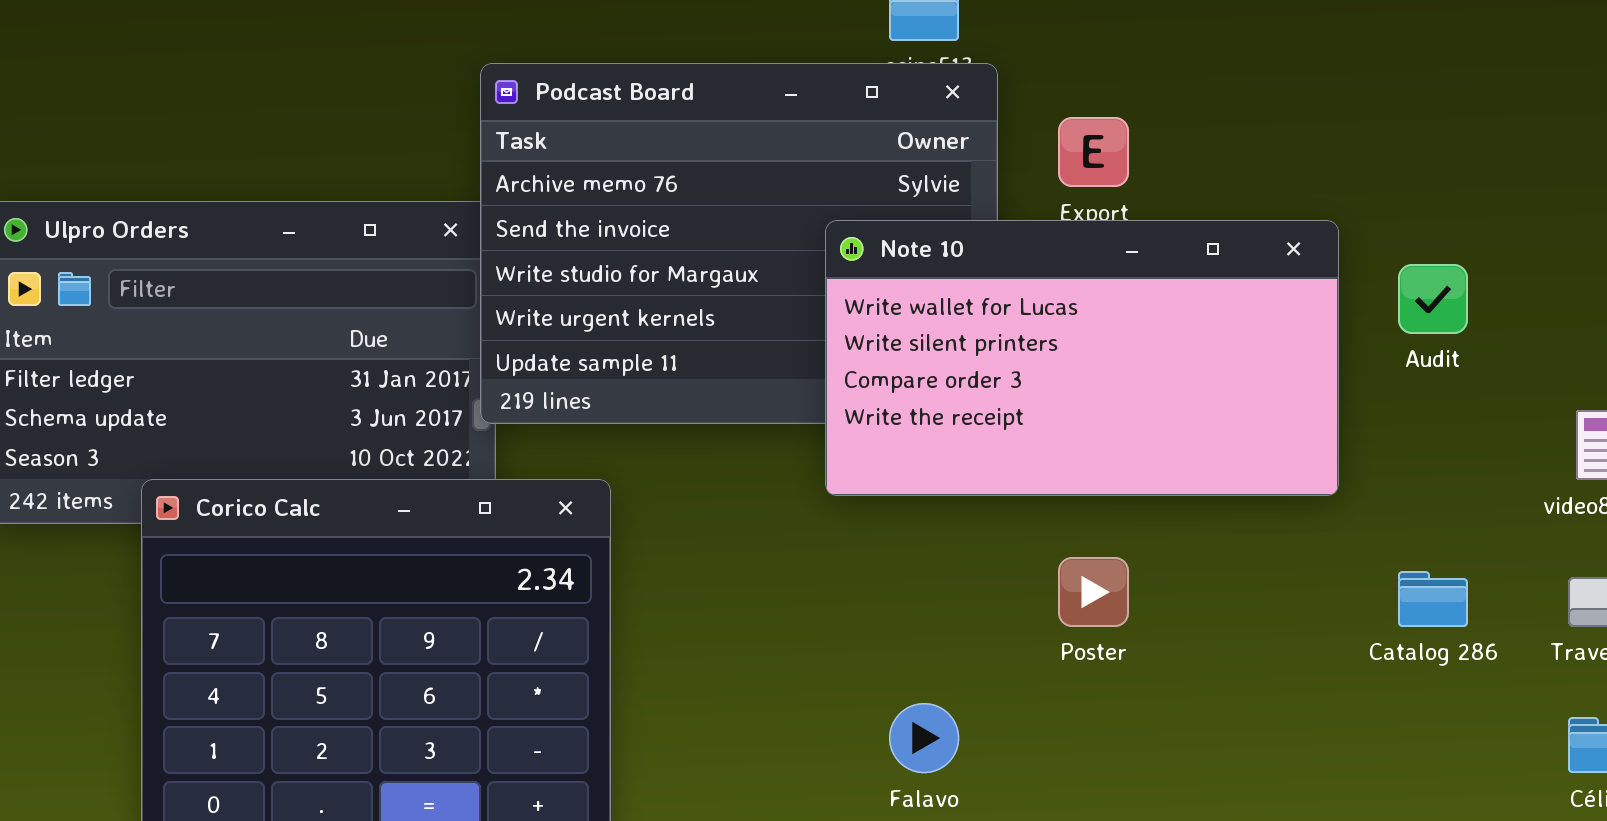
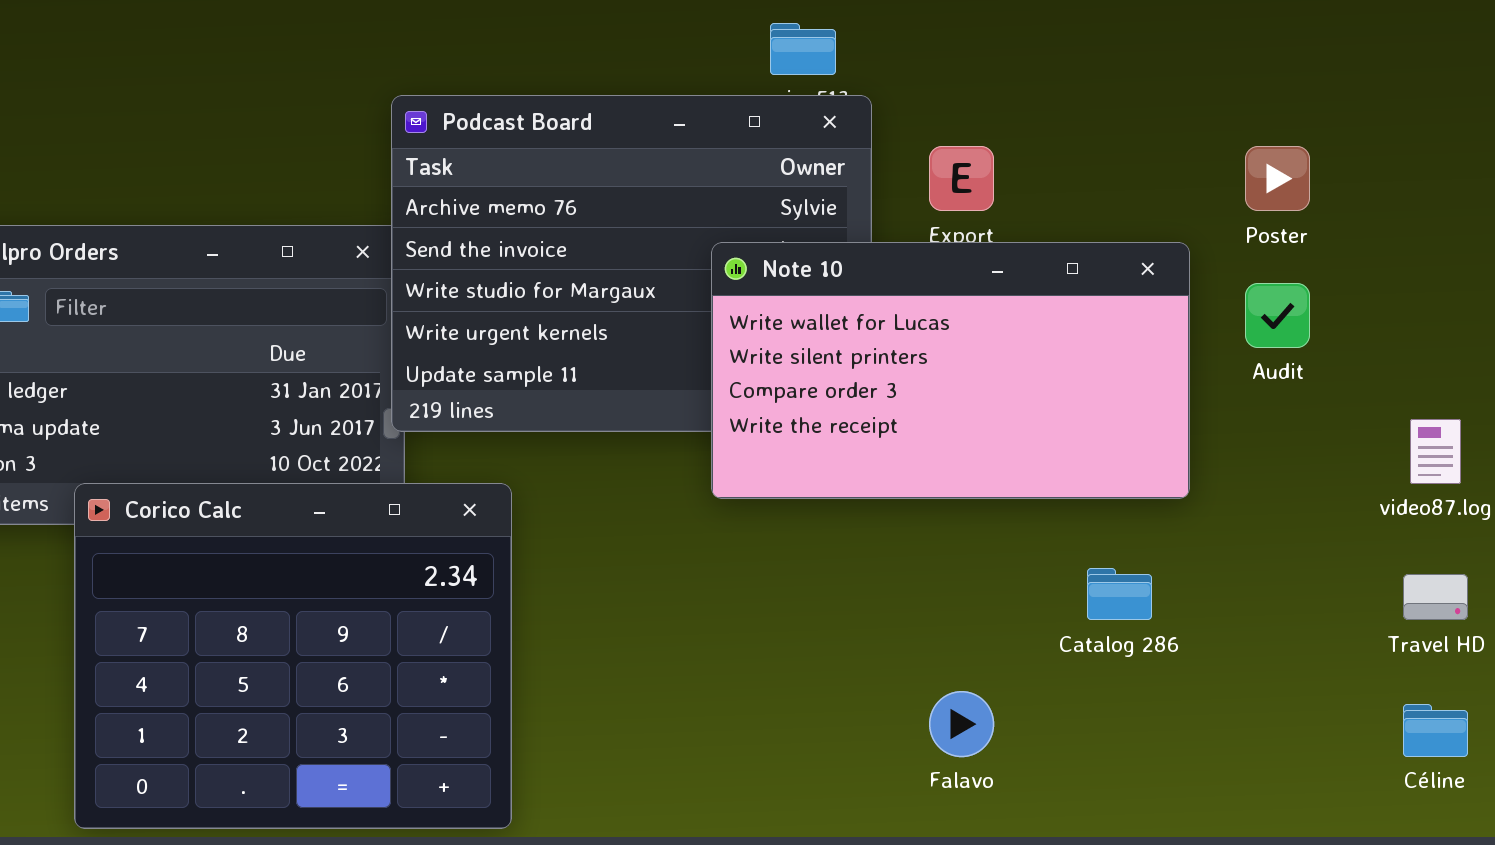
Poster: [1058,557,1129,627] -> [1245,146,1310,211], moved
Catalog 286: [1398,571,1468,627] -> [1087,568,1152,620], moved
Falavo: [889,703,959,773] -> [929,691,994,757], moved

